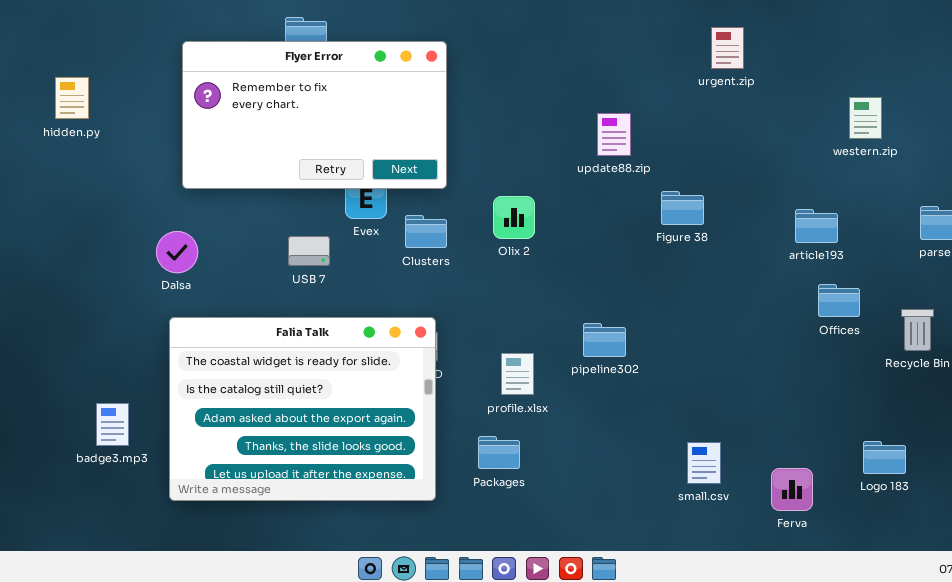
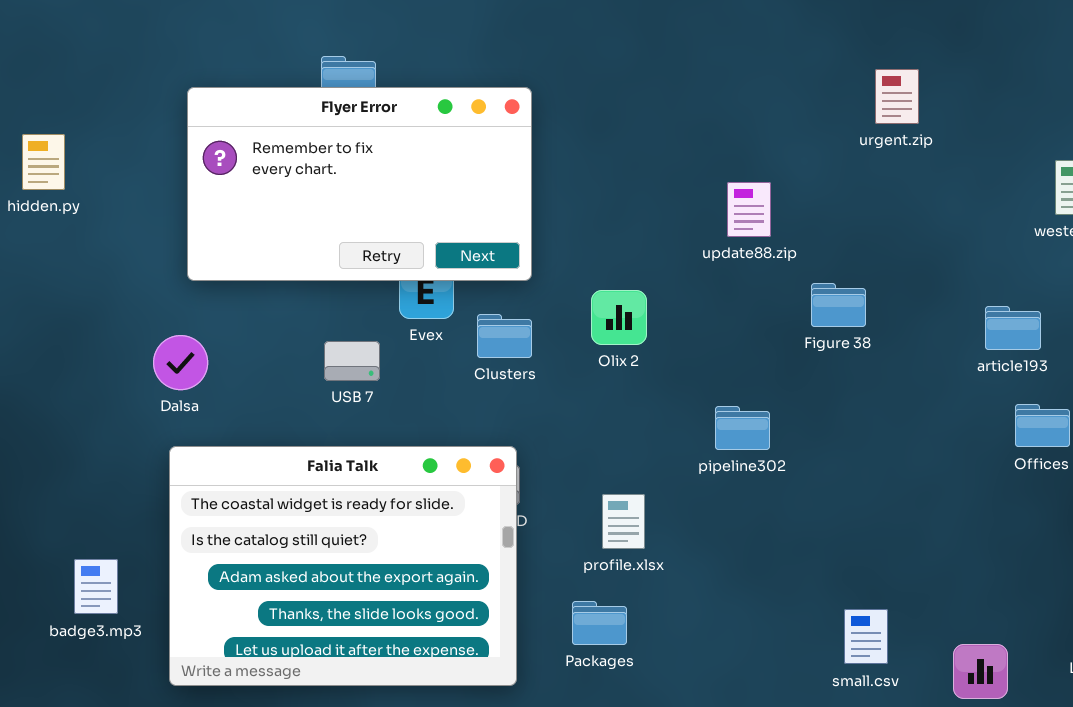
pipeline302: [583,323,626,357] -> [715,406,770,450], moved

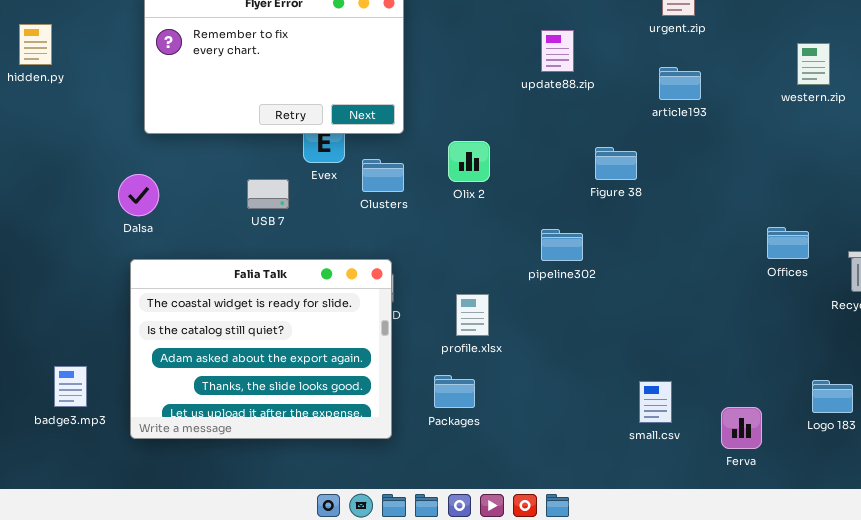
update88.zip: [727,182,771,237] -> [541,30,574,72], moved
Figure 38: [811,283,866,327] -> [595,147,637,180], moved
article193: [985,306,1041,350] -> [659,67,701,100], moved
badge3.mp3: [74,559,118,614] -> [54,366,87,407], moved

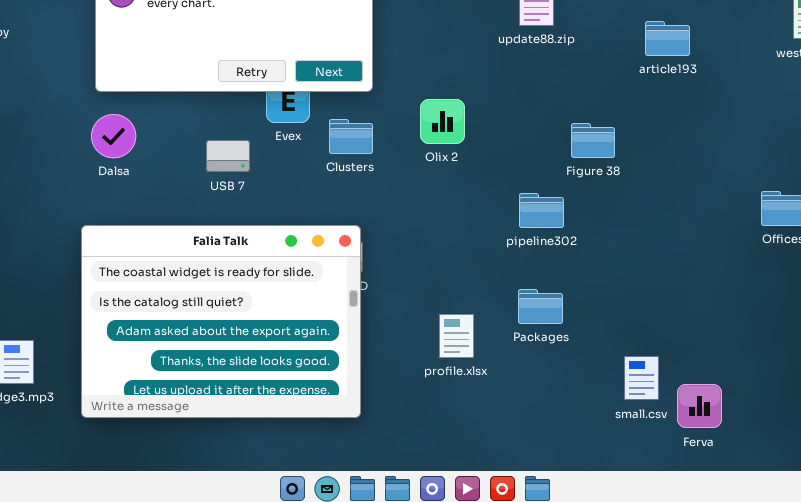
Figure 38: [595,147,637,180] -> [571,123,615,158], moved
Dalsa: [118,174,159,216] -> [91,114,136,158], moved
profile.xlsx: [456,294,489,336] -> [439,314,474,358], moved
Packages: [434,375,475,408] -> [518,289,563,324], moved
Ferva: [721,407,762,449] -> [677,384,722,428], moved

